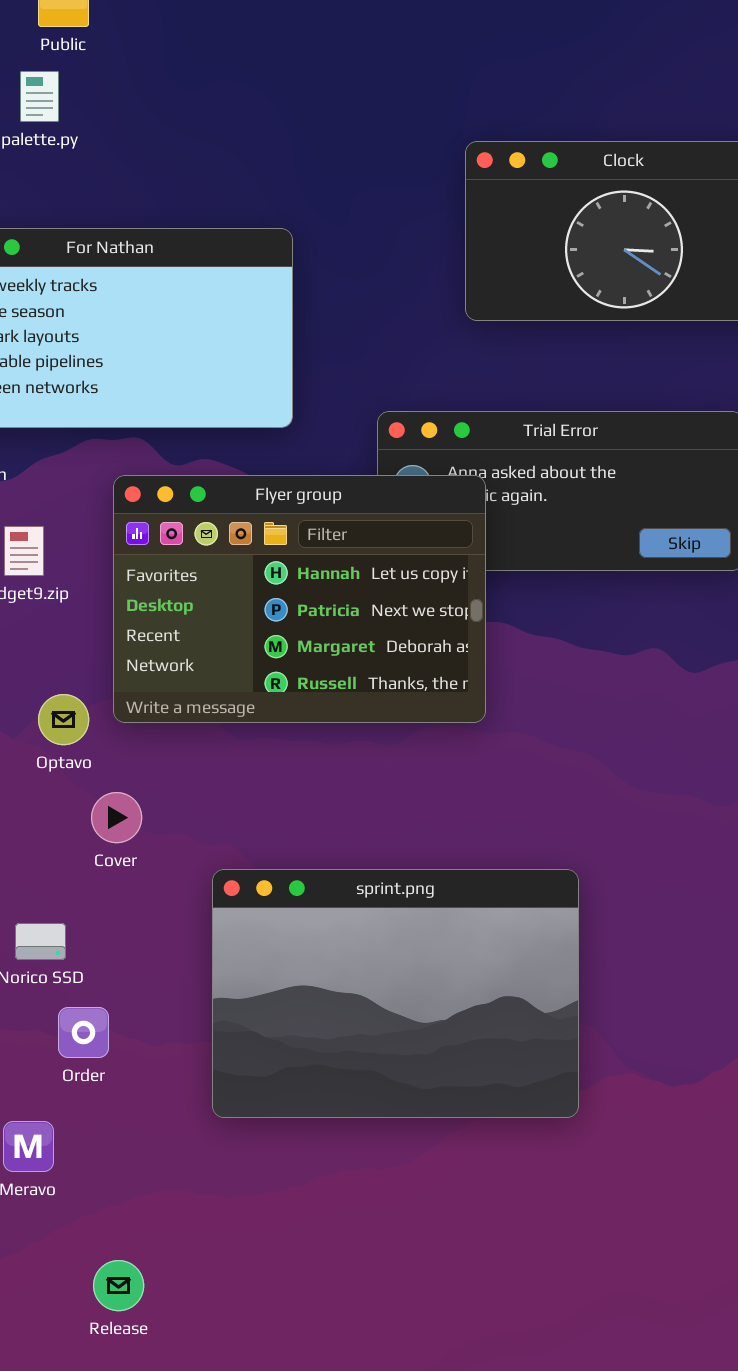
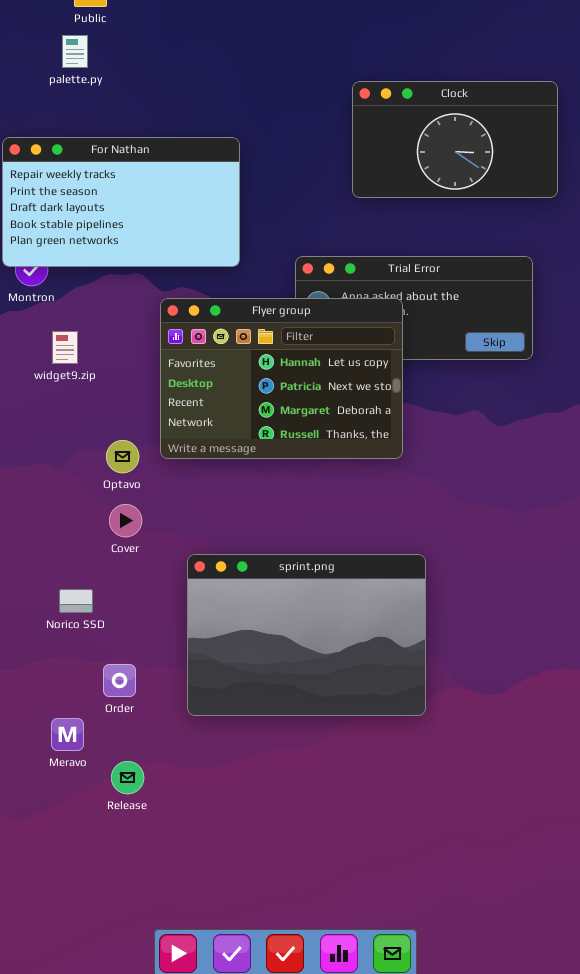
Flyer group: [113,475,486,723] -> [160,298,403,459], moved
Optavo: [38,694,89,745] -> [106,440,139,473], moved
Order: [58,1007,109,1058] -> [103,664,136,697], moved
Release: [93,1260,144,1311] -> [111,761,144,794], moved

